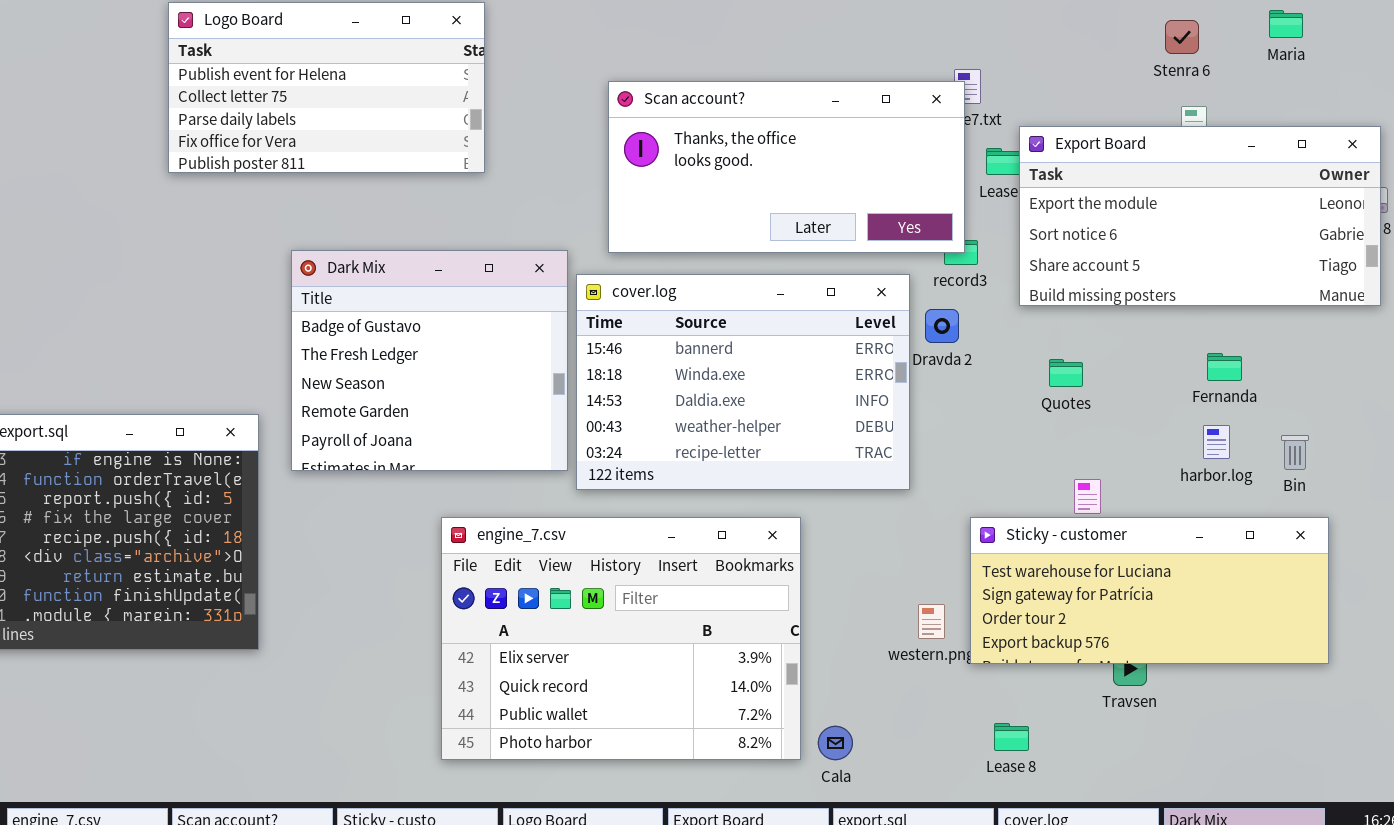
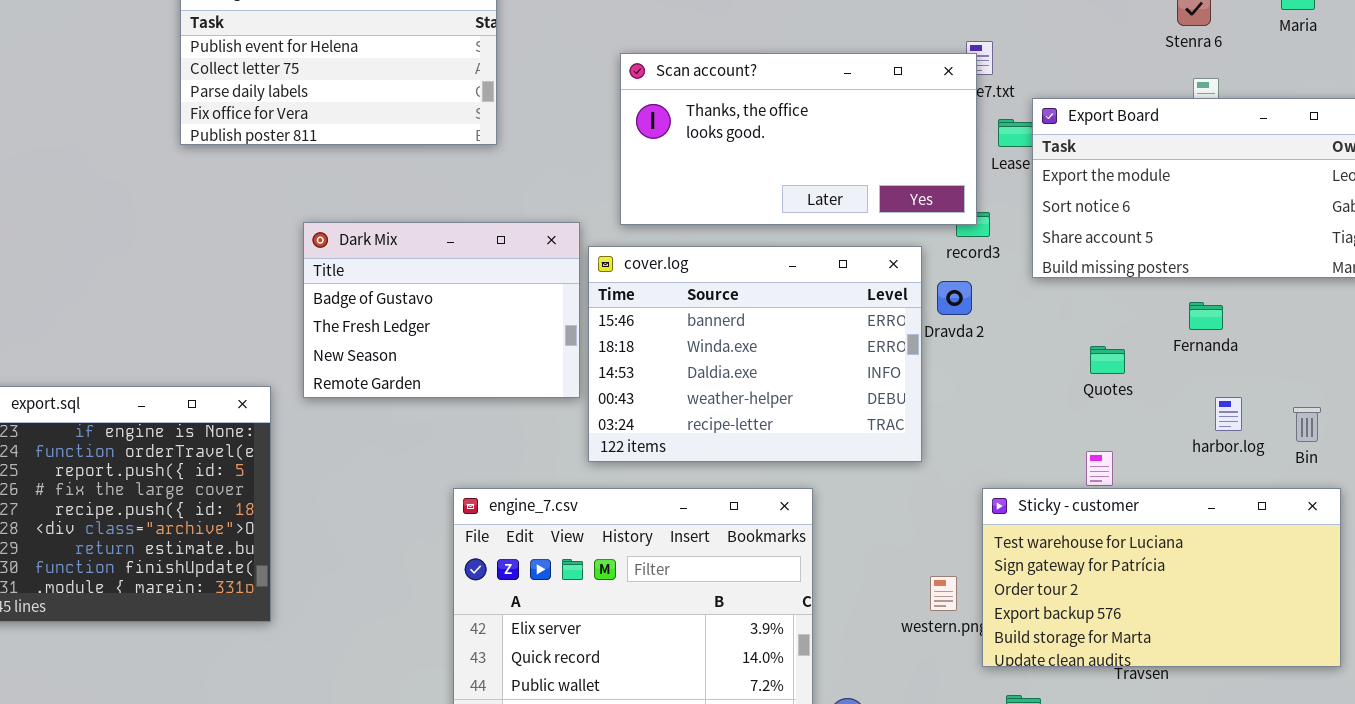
Dark Mix: [291,250,568,471] -> [303,222,580,398], resized
Fernanda: [1207,353,1242,381] -> [1189,302,1223,330], moved
Quotes: [1049,359,1083,387] -> [1090,346,1125,374], moved
Sticky - customer: [970,517,1329,664] -> [982,488,1341,667], resized

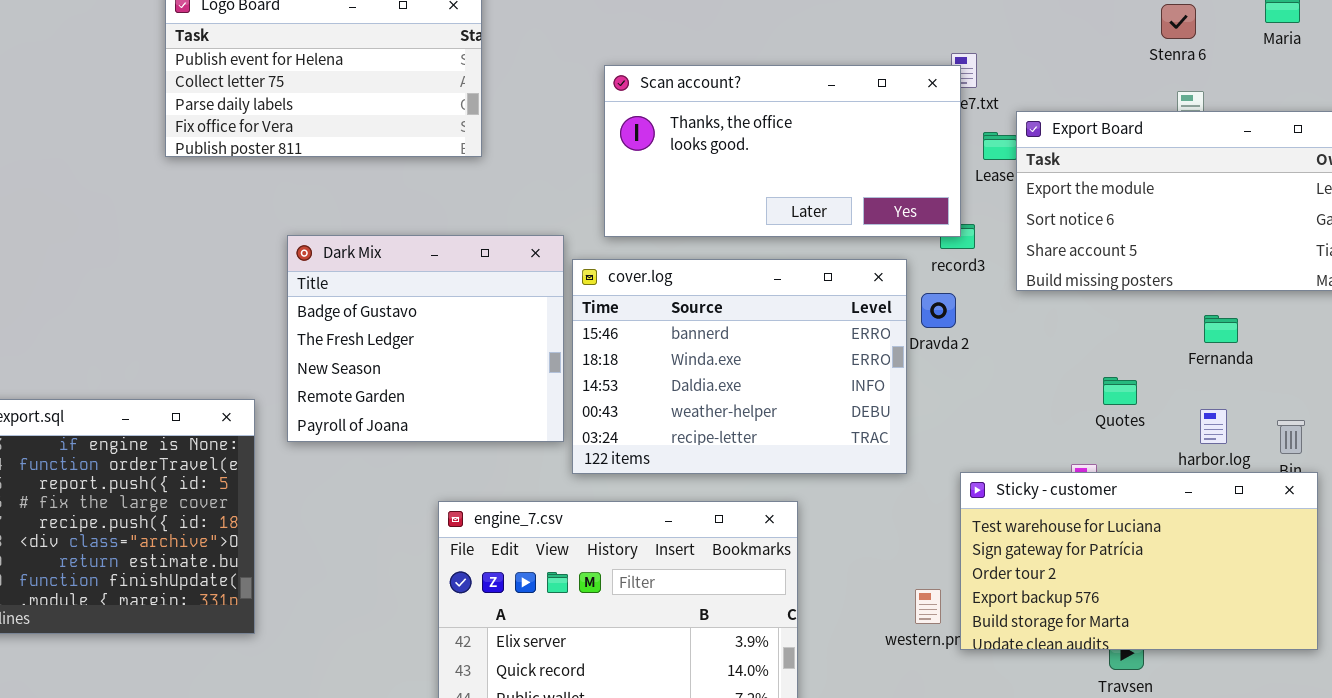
Dark Mix: [303,222,580,398] -> [287,235,564,442], resized
Fernanda: [1189,302,1223,330] -> [1204,315,1238,343], moved
Quotes: [1090,346,1125,374] -> [1103,377,1137,405], moved
Sticky - customer: [982,488,1341,667] -> [960,472,1318,650], moved

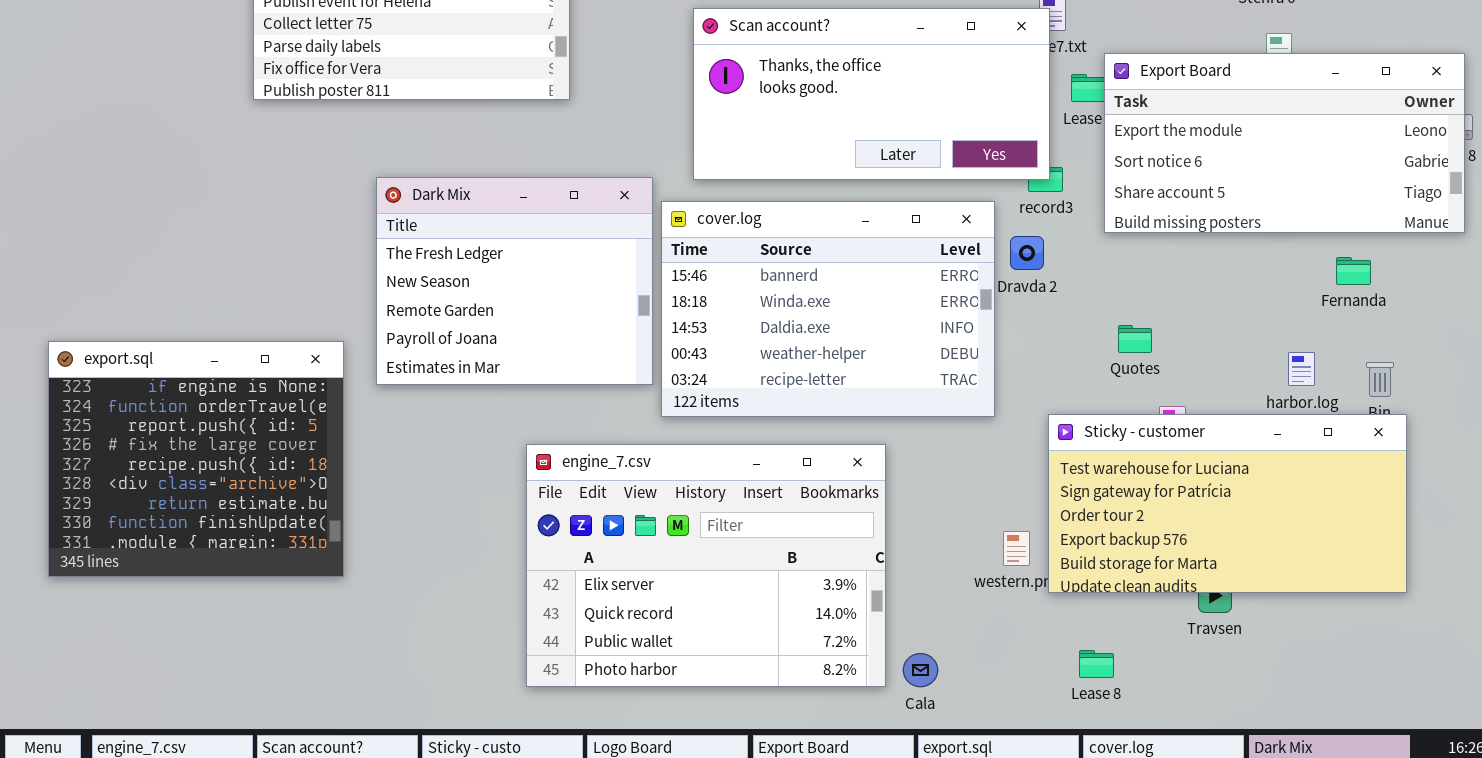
Dark Mix: [287,235,564,442] -> [376,177,653,385], scrolled down 1 row
Fernanda: [1204,315,1238,343] -> [1336,257,1371,285], moved
Quotes: [1103,377,1137,405] -> [1118,325,1152,353], moved

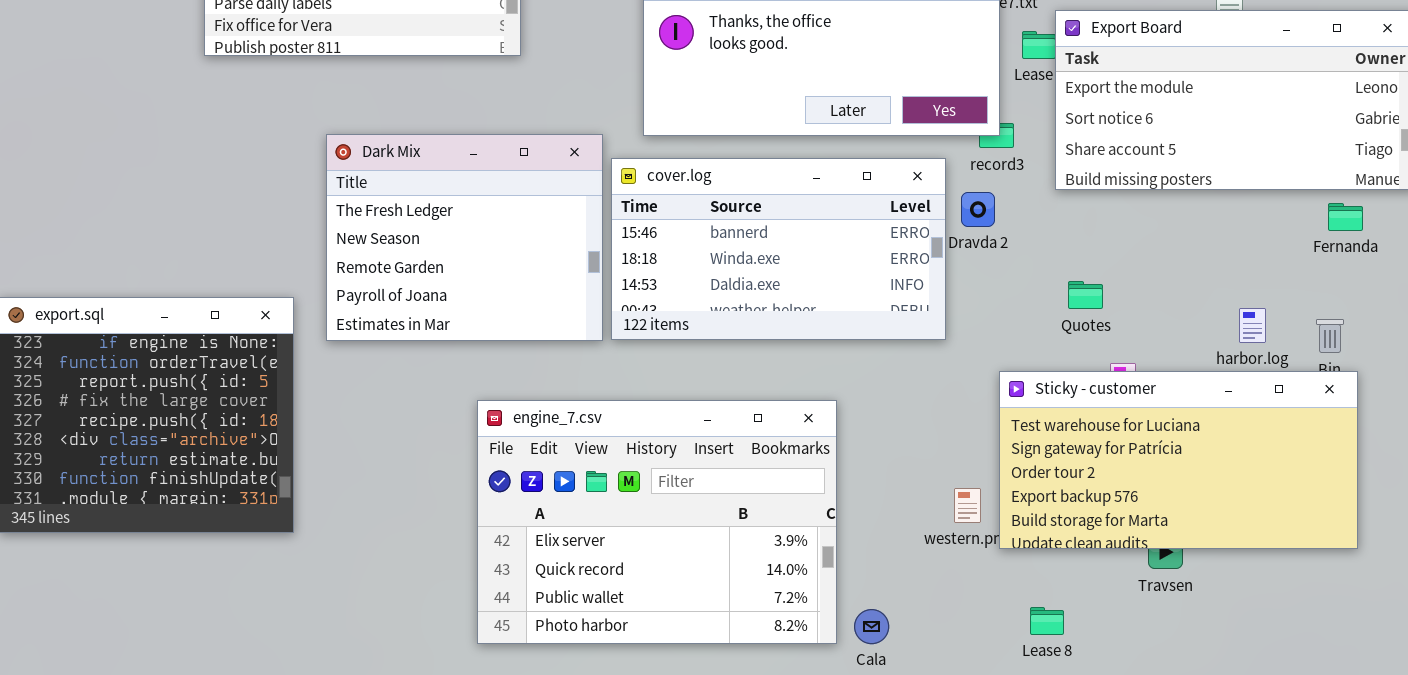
cover.log: [661,201,995,417] -> [611,158,946,340], resized
Fernanda: [1336,257,1371,285] -> [1328,203,1363,231], moved

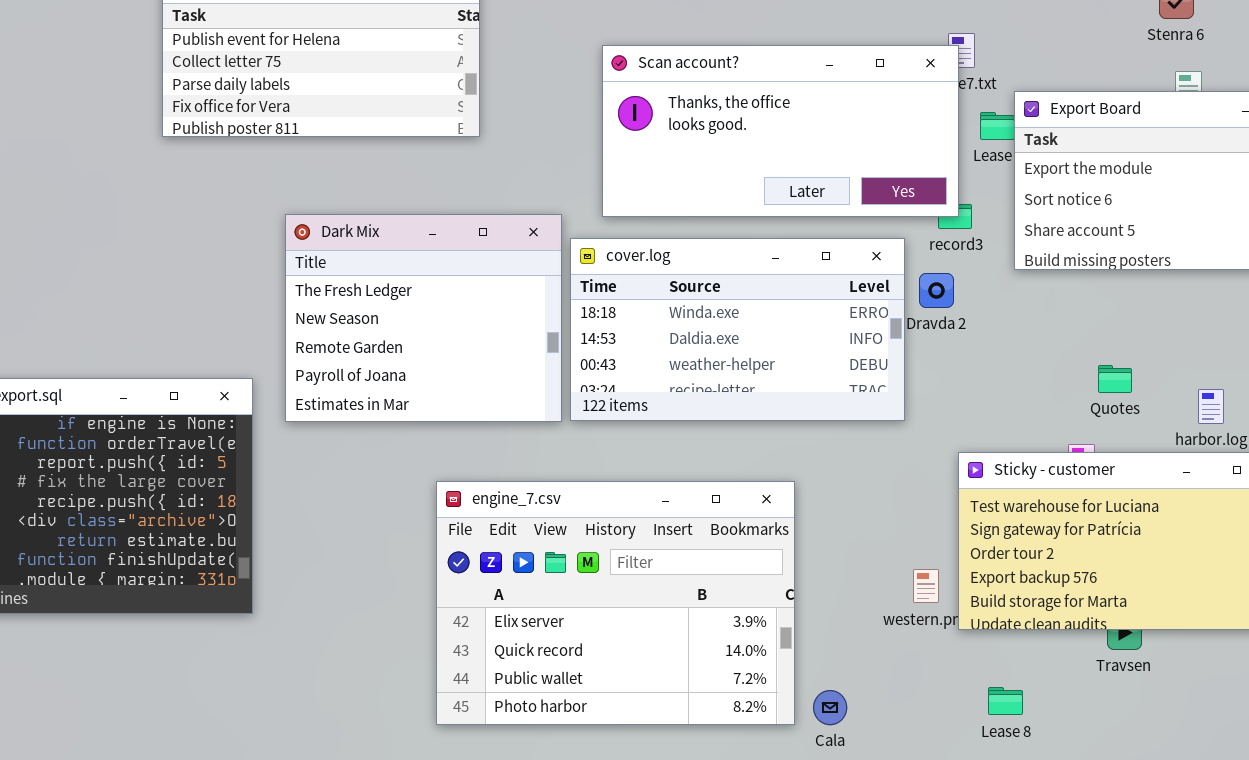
cover.log: [611,158,946,340] -> [570,238,905,421], scrolled down 1 row
Quotes: [1068,281,1103,309] -> [1098,365,1132,393], moved

